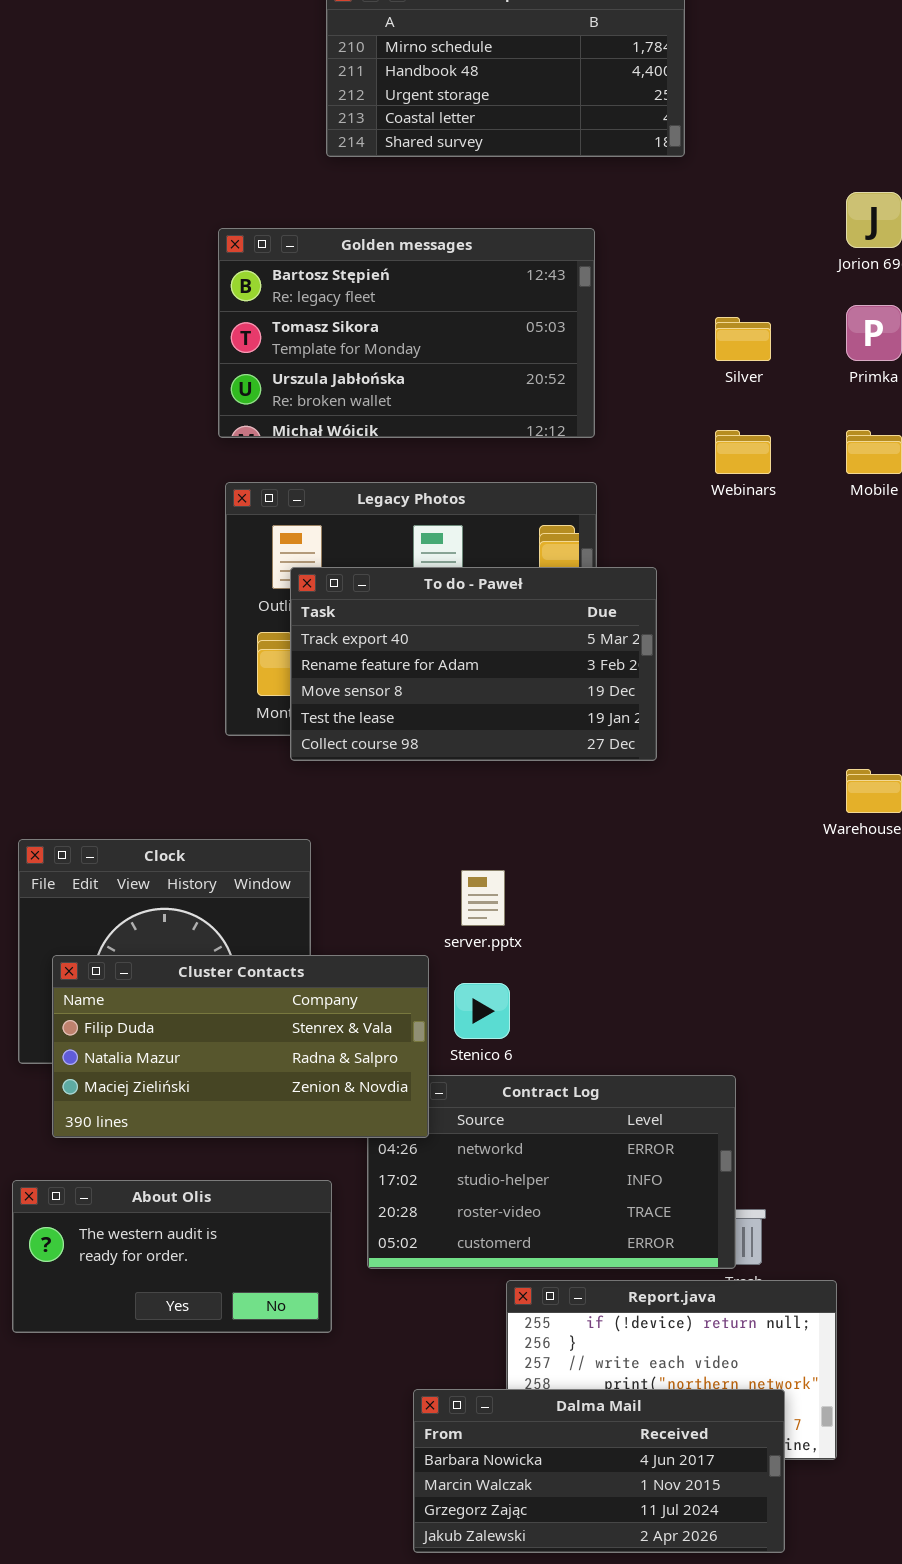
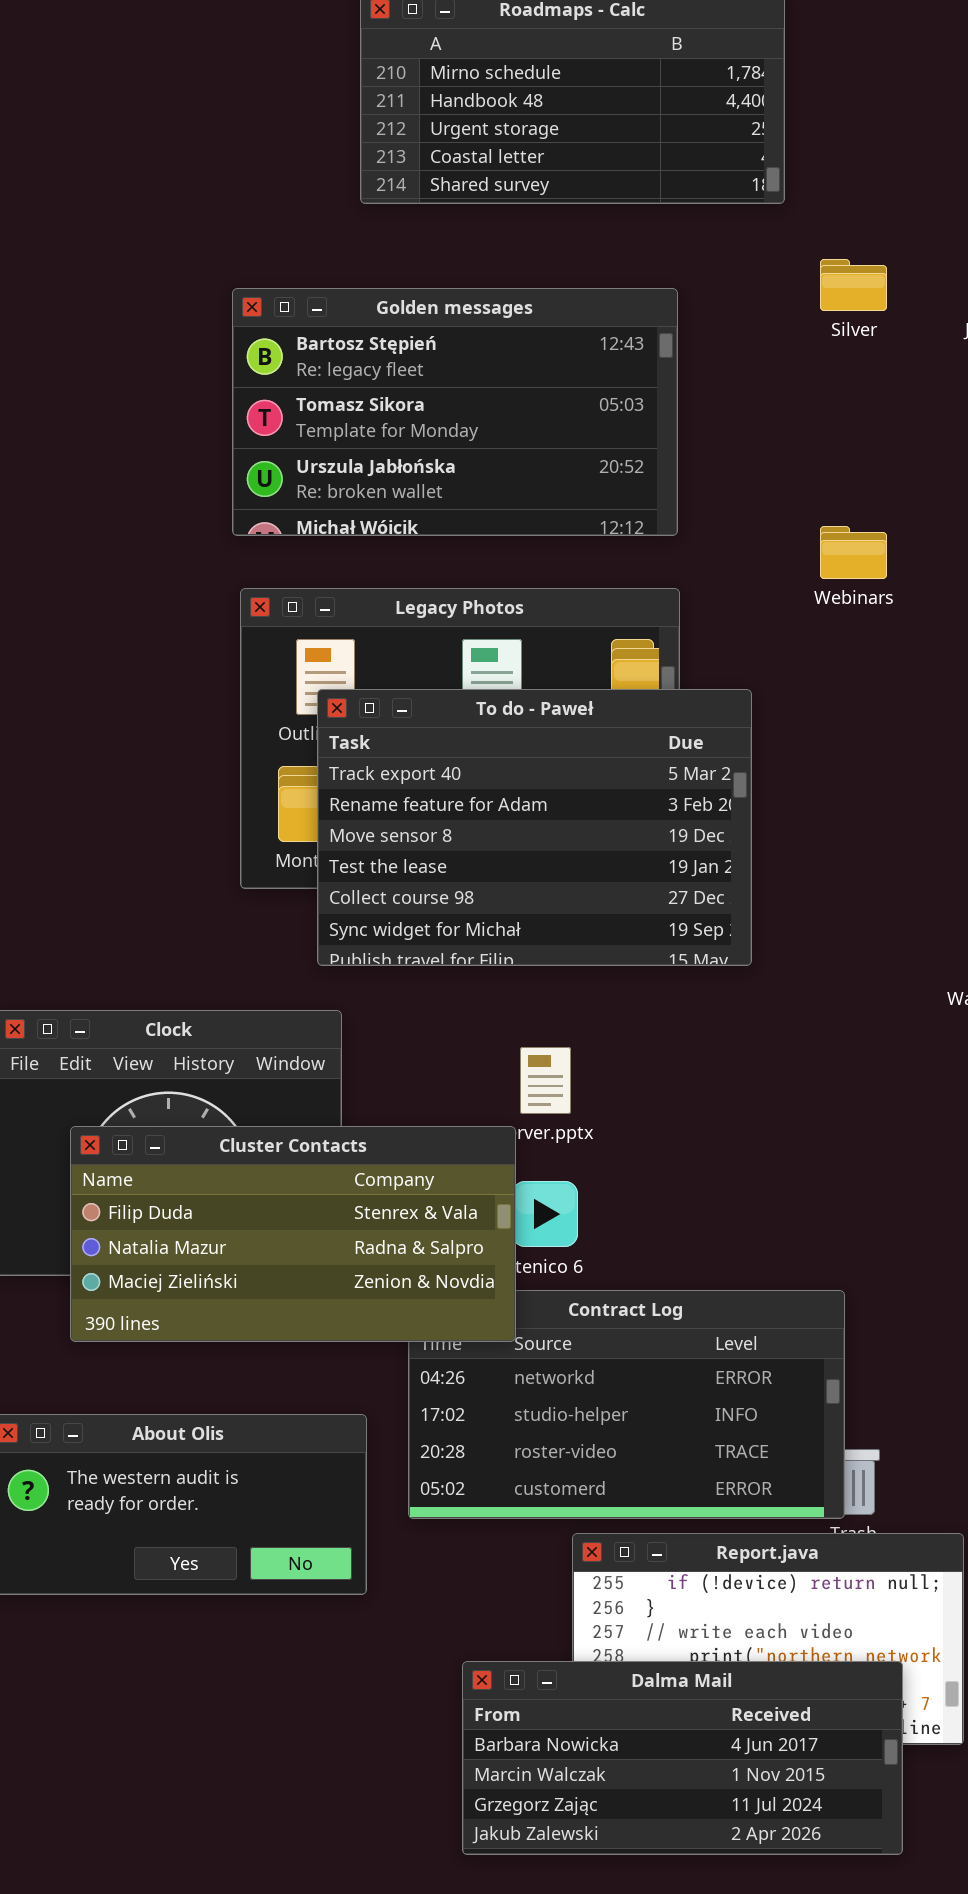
Silver: [715,317,771,361] -> [820,259,887,311], moved
To do - Paweł: [290,567,657,761] -> [317,689,752,966], resized
Cluster Contacts: [52,955,429,1138] -> [70,1126,516,1342], moved

